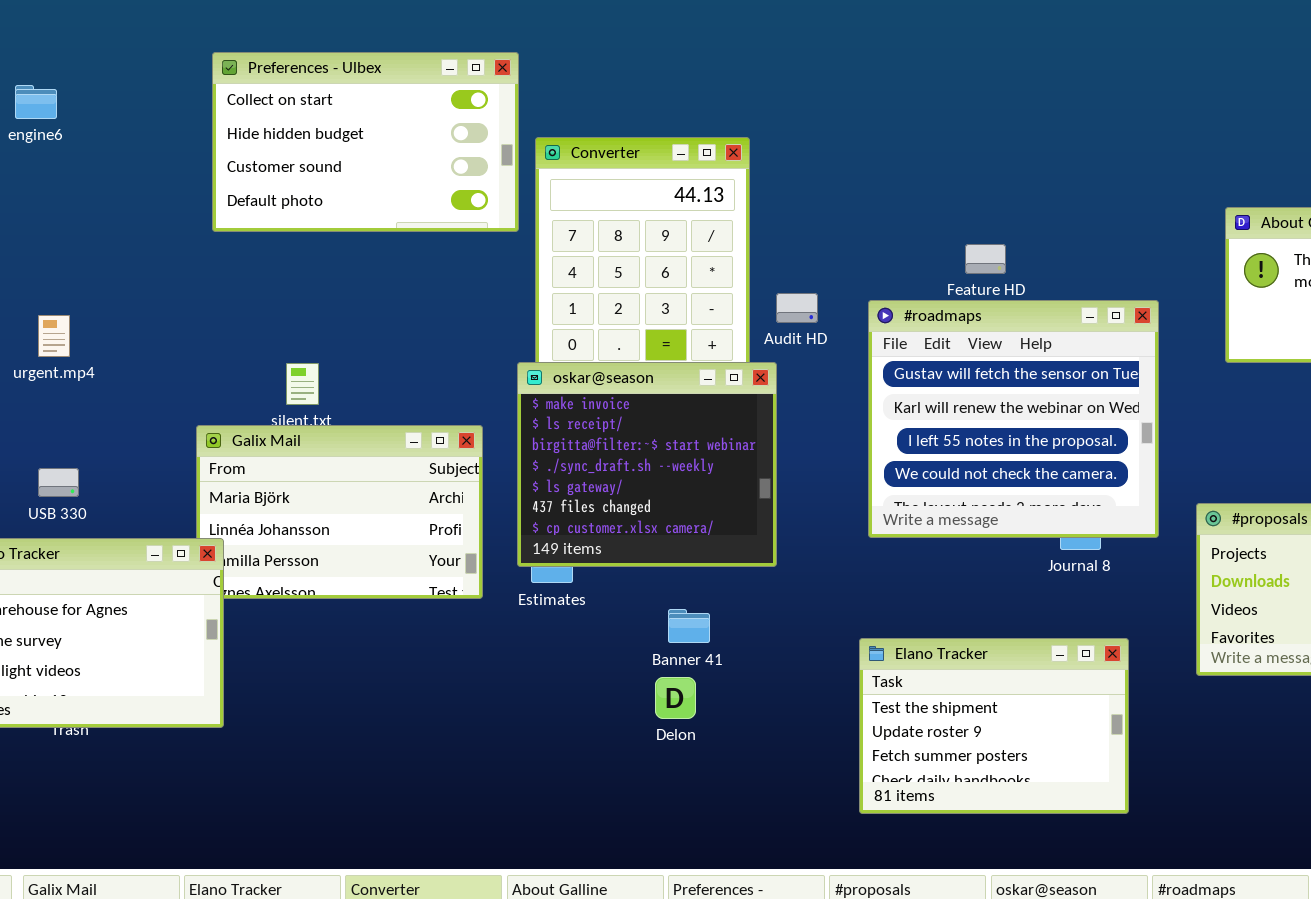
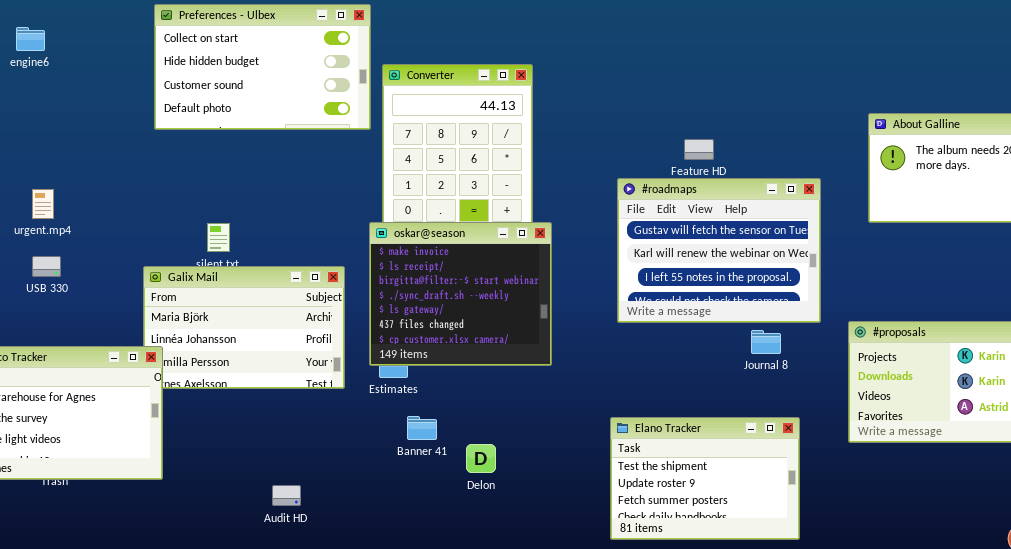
Audit HD: [776,293,818,323] -> [272,485,301,506], moved
#roadmaps: [868,300,1159,538] -> [617,178,821,323], resized
USB 330: [38,468,79,497] -> [32,256,61,277], moved
Banner 41: [668,609,710,643] -> [407,416,437,440], moved

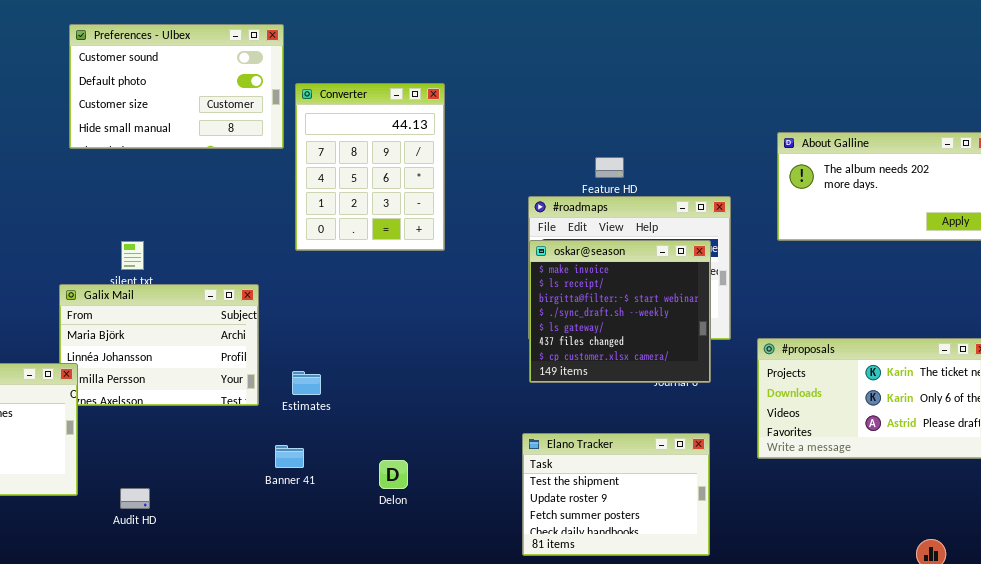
Preferences - Ulbex: [154,4,371,130] -> [69,24,284,149], scrolled down 2 rows
oskar@season: [369,222,552,366] -> [529,240,711,383], moved
Banner 41: [407,416,437,440] -> [275,445,304,468], moved
Audit HD: [272,485,301,506] -> [120,488,150,509], moved

